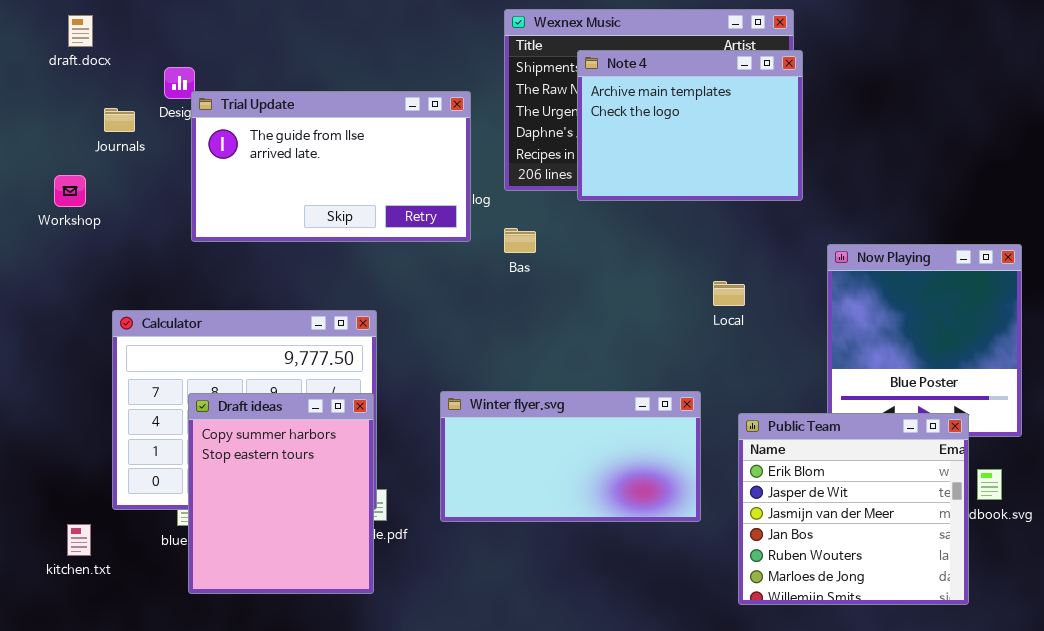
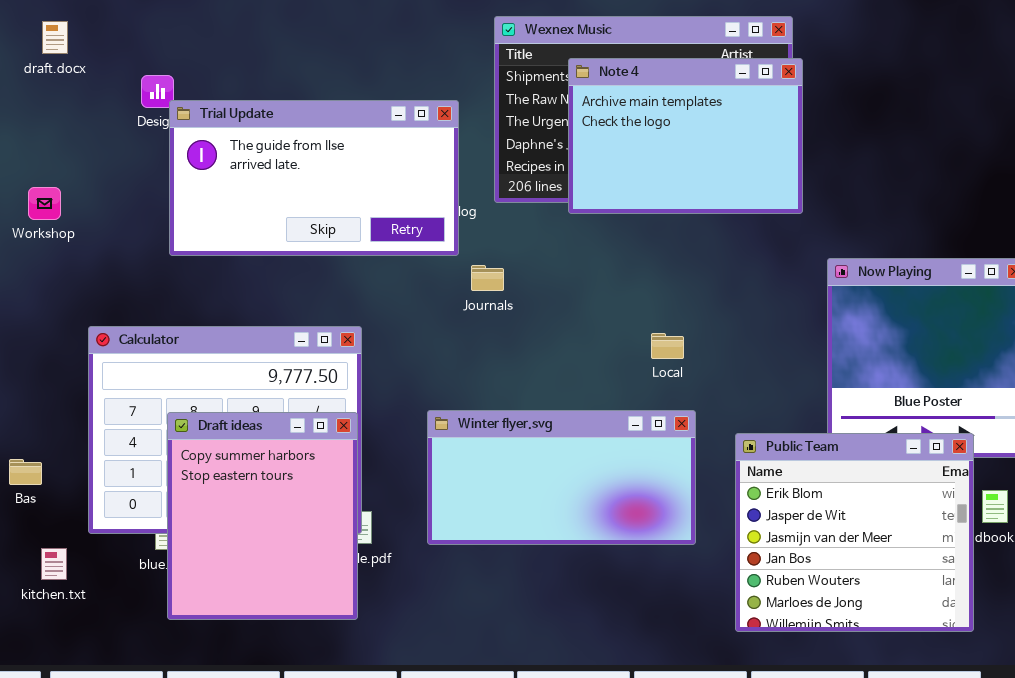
Journals: [104,108,135,132] -> [471,265,504,291], moved
Bas: [504,228,536,253] -> [9,459,42,485], moved
Local: [713,281,745,306] -> [651,333,684,359], moved

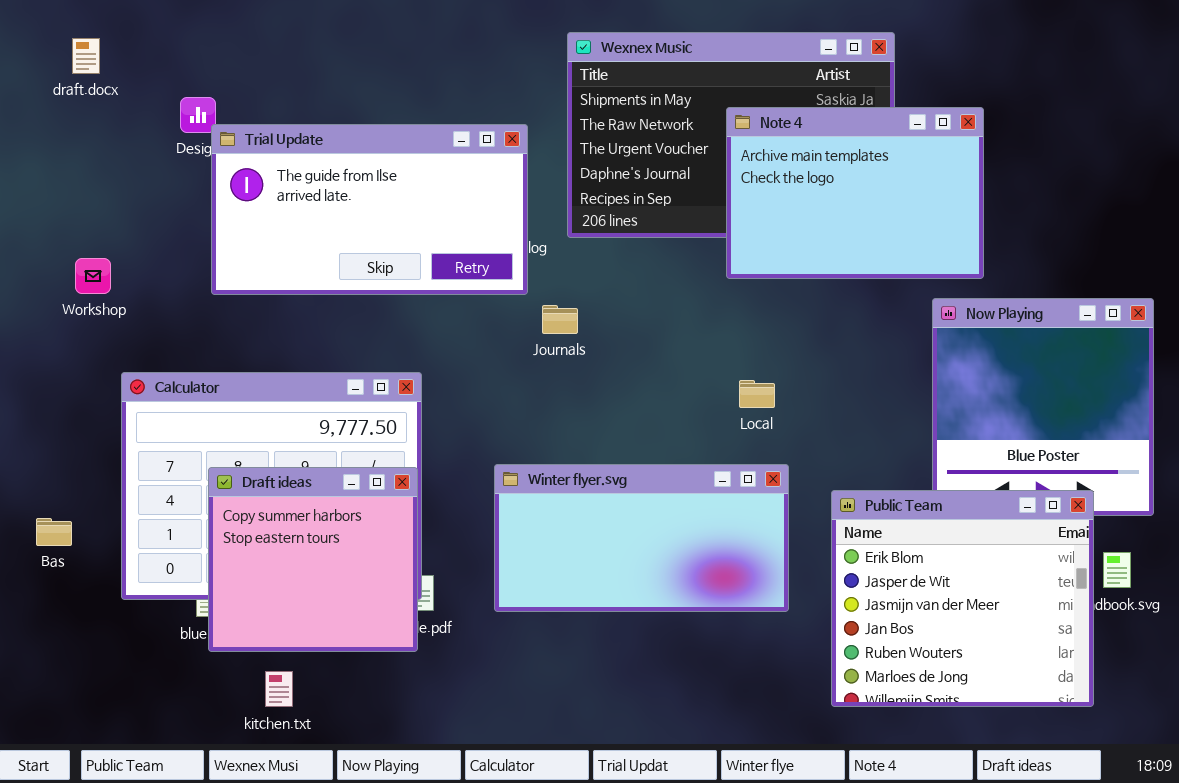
Note 4: [568,58,803,214] -> [726,107,984,279], moved
Workshop: [28,187,61,220] -> [75,258,111,294], moved
Draft ideas: [167,412,358,620] -> [208,467,418,652], resized
kitchen.txt: [41,548,67,580] -> [265,671,293,707], moved

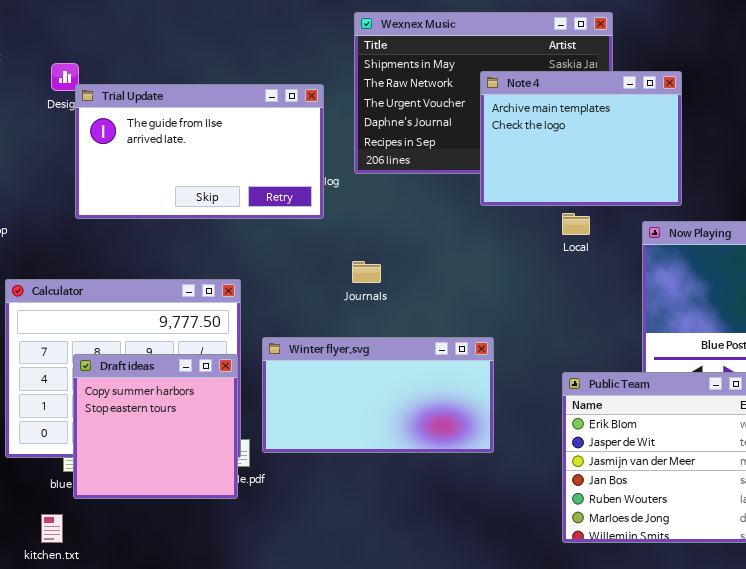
Journals: [542,305,578,334] -> [352,261,381,283], moved
Local: [739,380,775,408] -> [562,213,590,235], moved
Winter flyer.svg: [494,464,789,612] -> [262,337,494,453], moved
kitchen.txt: [265,671,293,707] -> [41,514,63,543], moved

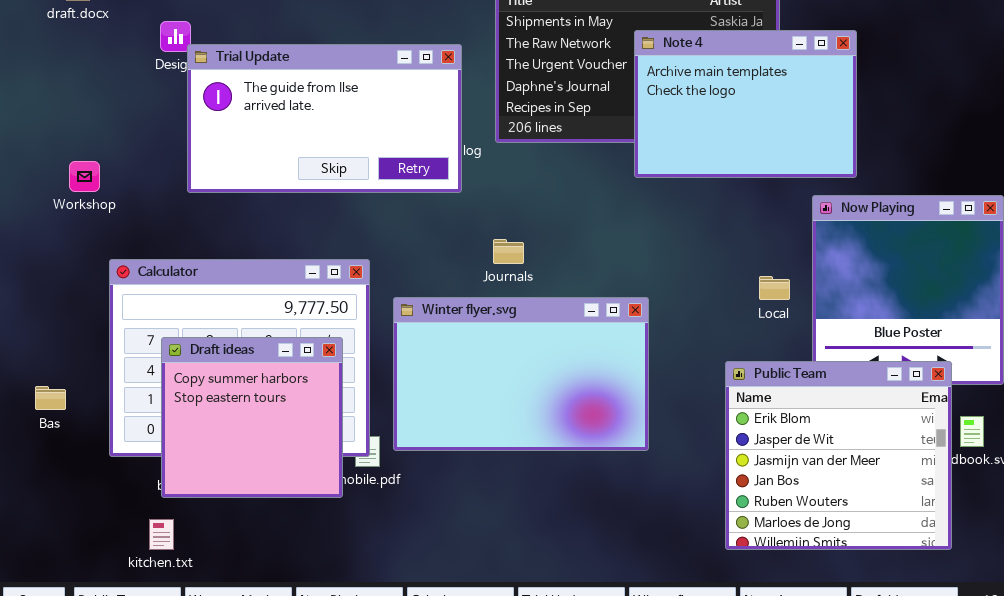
Local: [562,213,590,235] -> [759,276,790,300], moved
Winter flyer.svg: [262,337,494,453] -> [393,297,649,451], resized
Draft ideas: [73,354,238,499] -> [161,337,343,498], moved

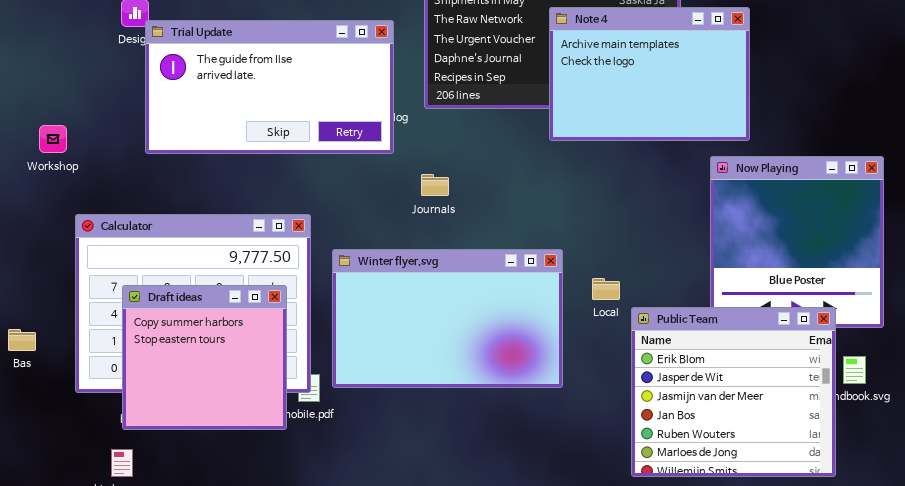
Journals: [493,239,524,264] -> [421,174,449,196], moved
Local: [759,276,790,300] -> [592,278,620,300], moved

